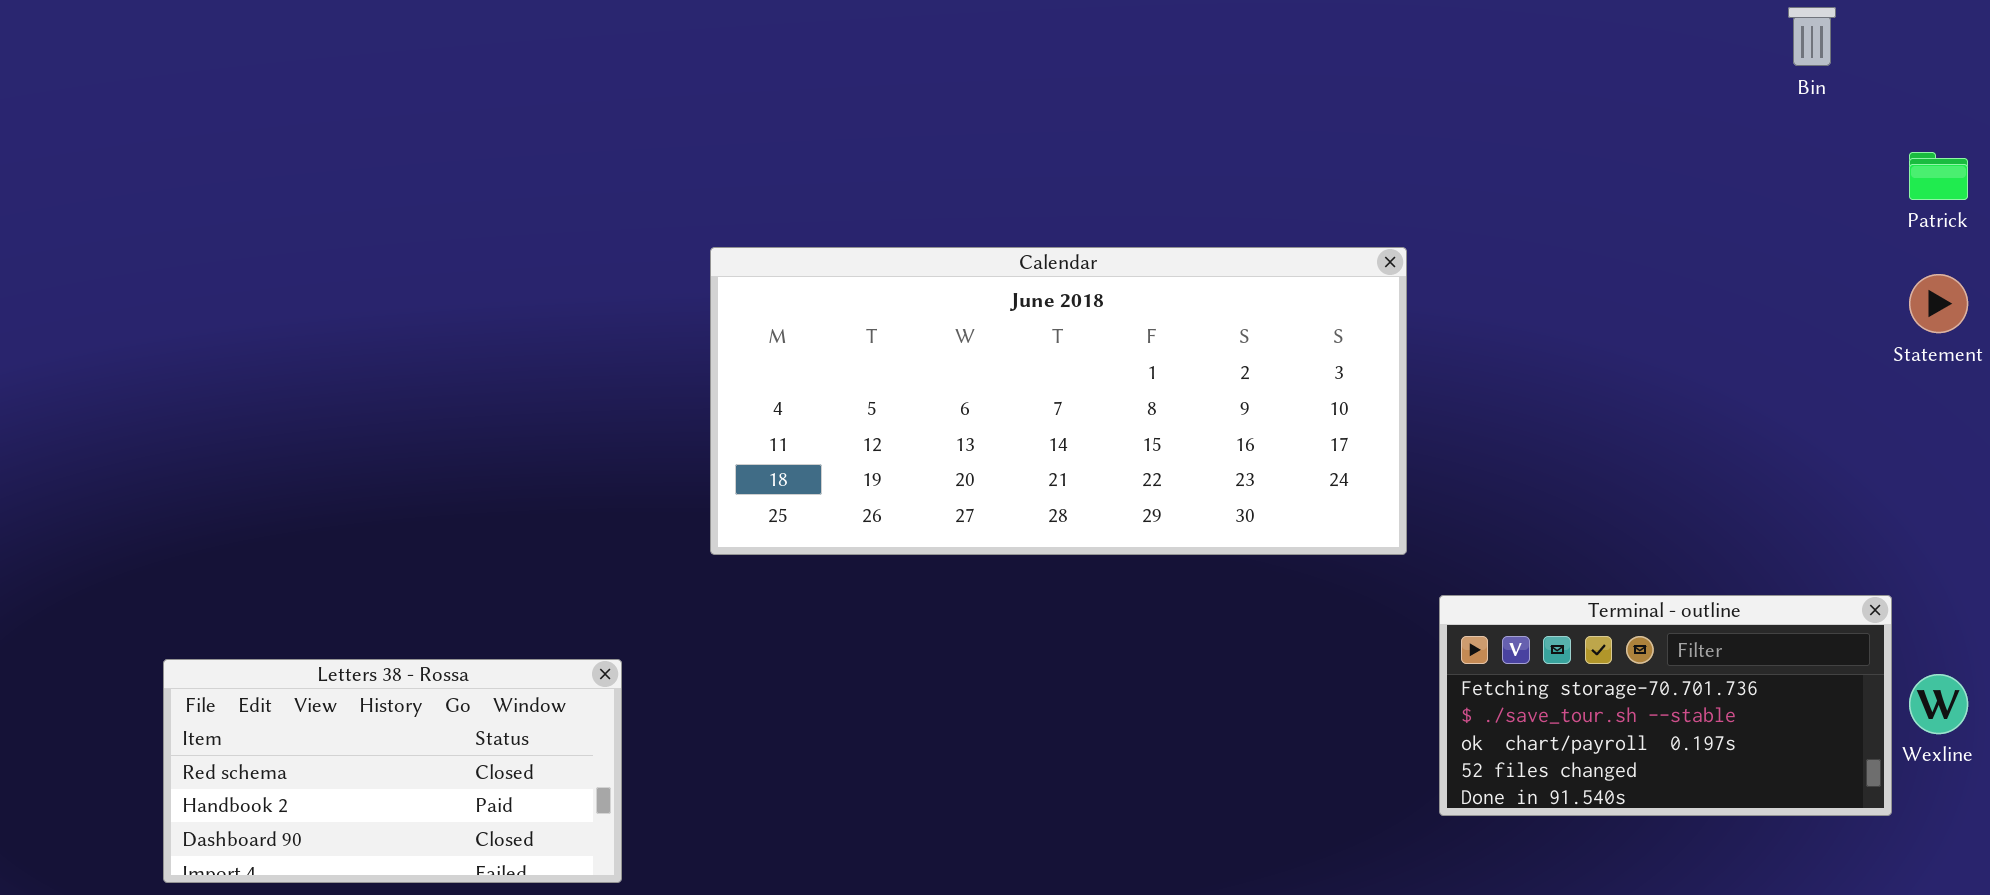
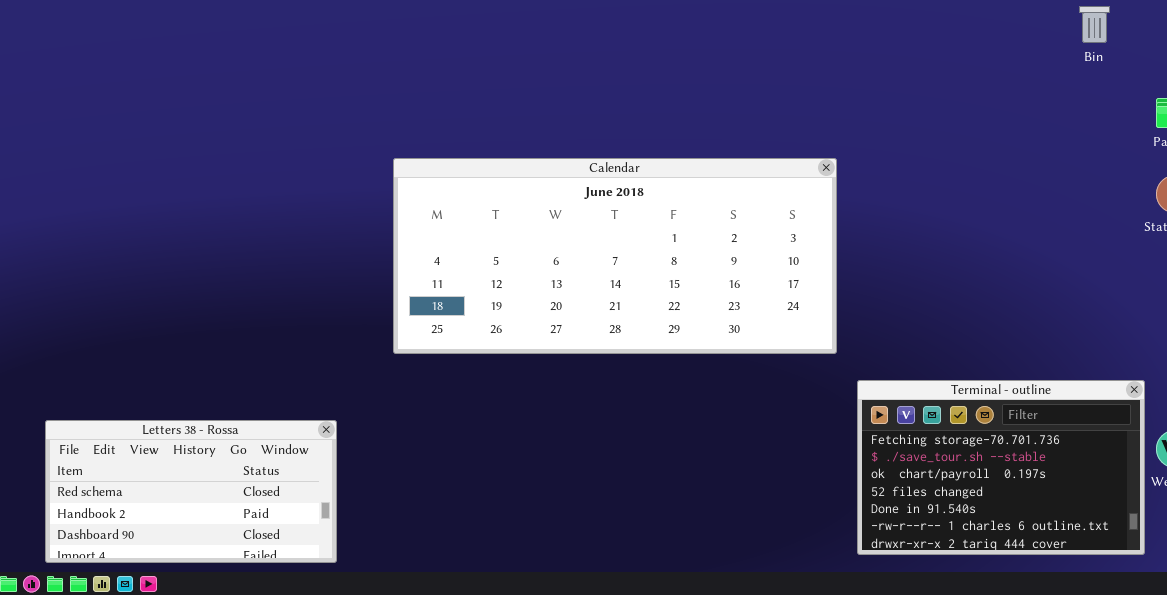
Terminal - outline: [1439,595,1892,816] -> [857,380,1145,555], resized

